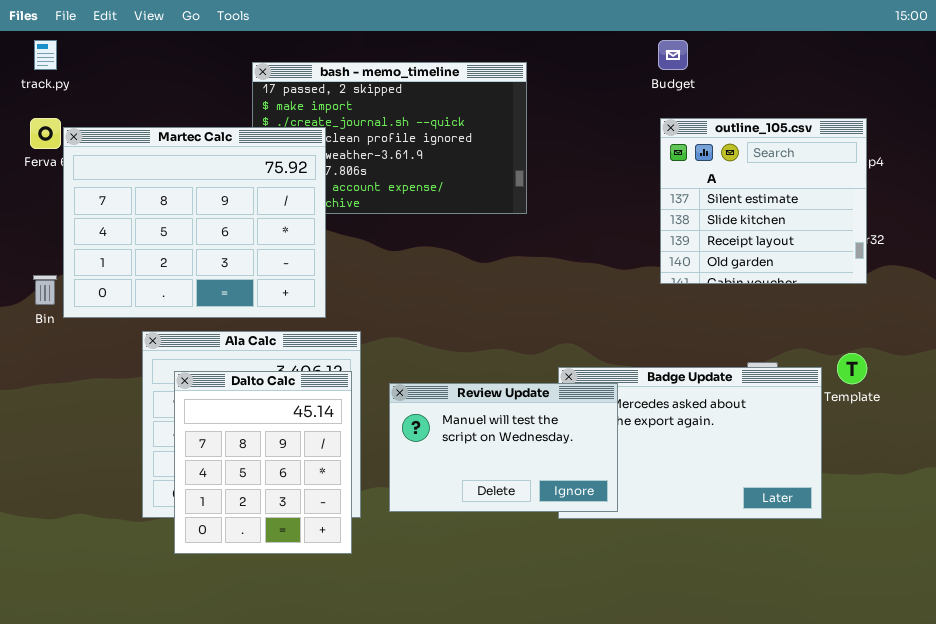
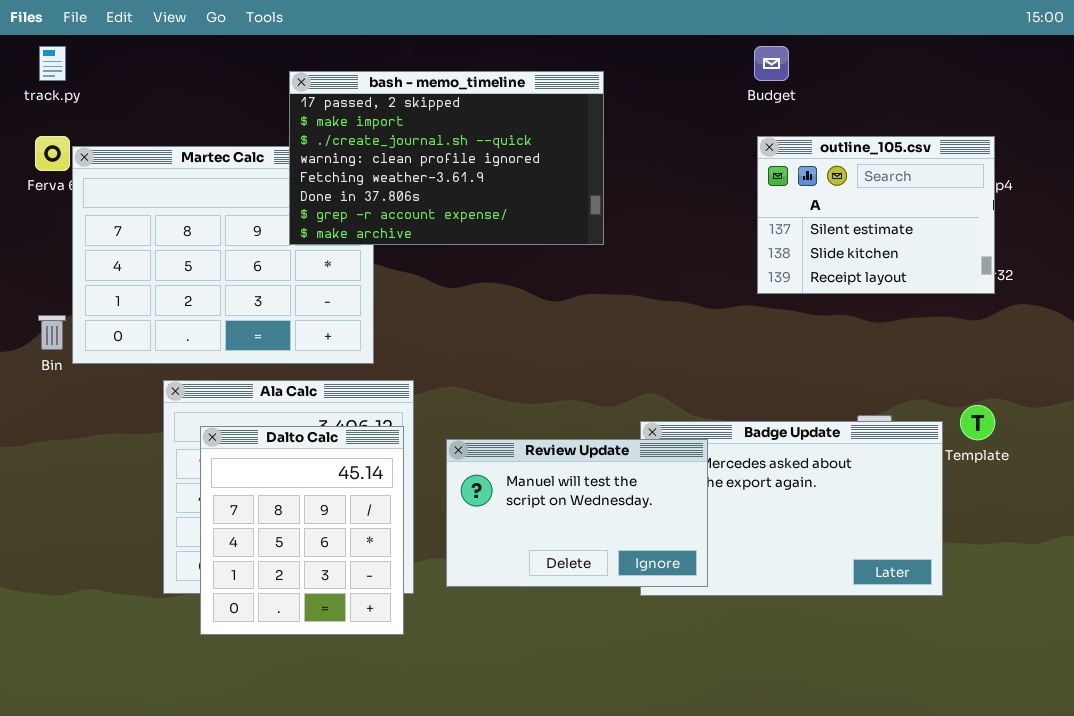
bash - memo_timeline: [252,62,527,214] -> [289,71,604,245], raised
outline_105.csv: [660,118,867,284] -> [757,136,995,294], resized

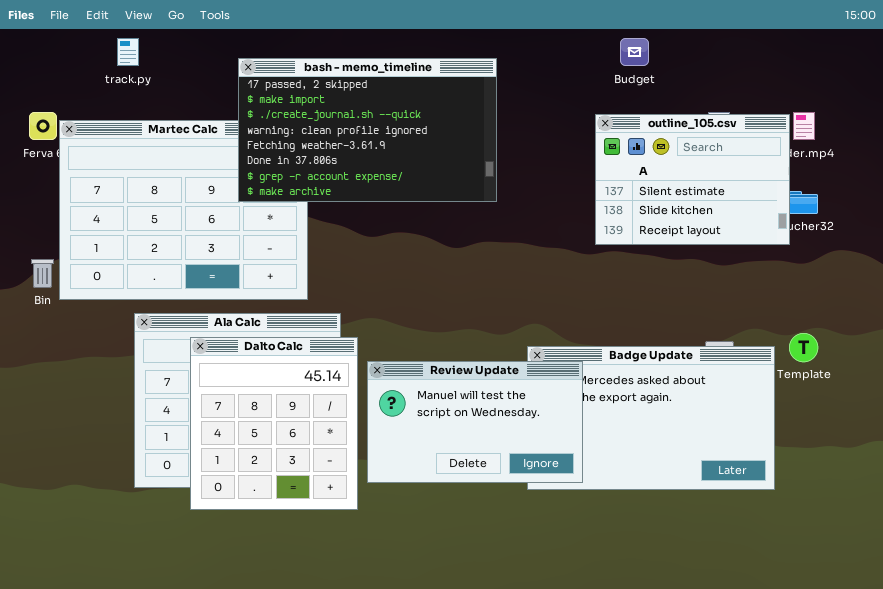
track.py: [39,46,66,81] -> [117,38,139,66], moved
outline_105.csv: [757,136,995,294] -> [595,114,790,245], moved
Dalto Calc: [200,426,404,635] -> [190,337,358,510], moved

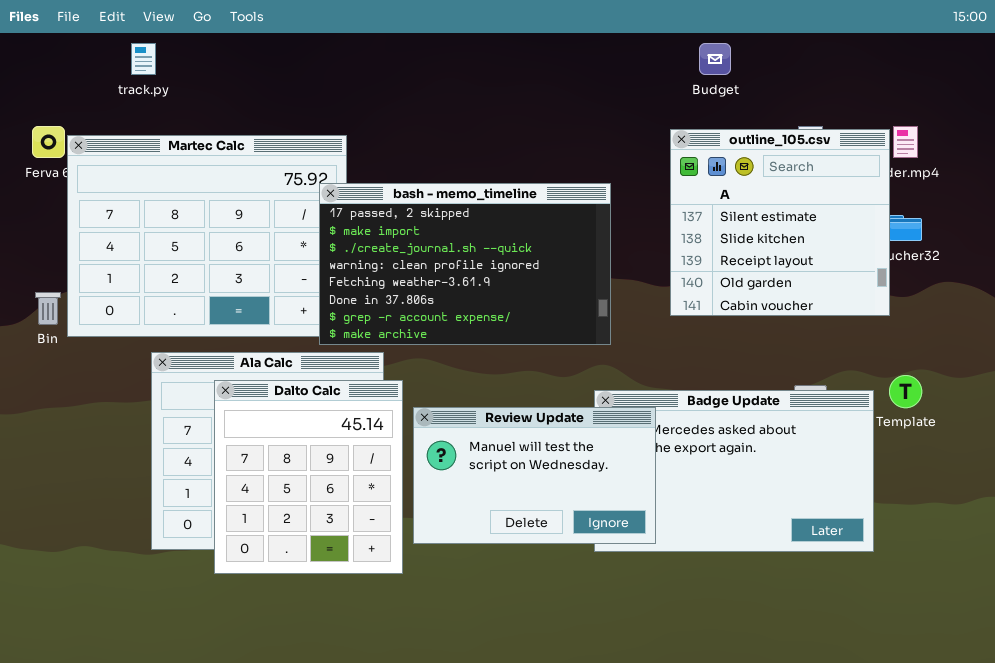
bash - memo_timeline: [238,58,497,202] -> [319,183,611,345], moved
outline_105.csv: [595,114,790,245] -> [670,129,890,316], resized

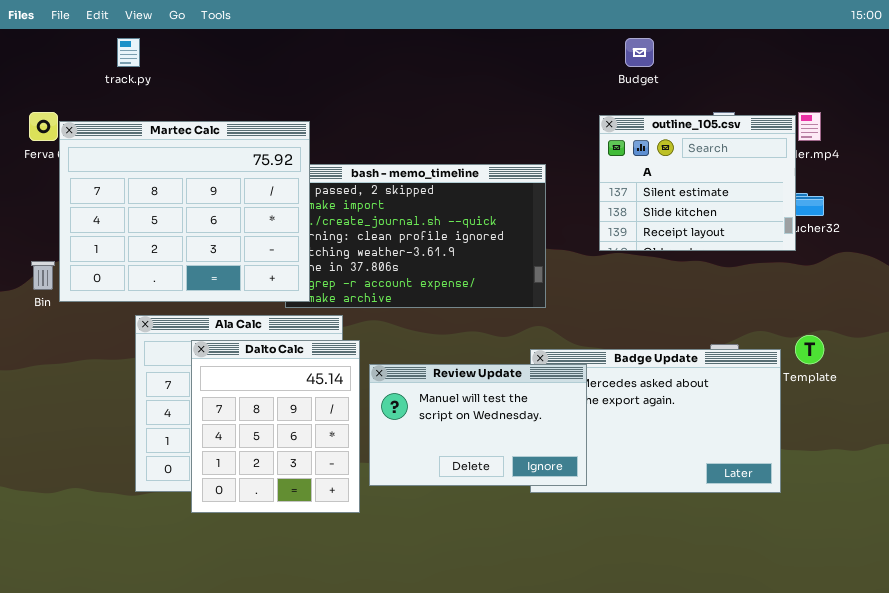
outline_105.csv: [670,129,890,316] -> [599,115,796,251], resized
Martec Calc: [67,135,347,337] -> [59,121,310,302], raised

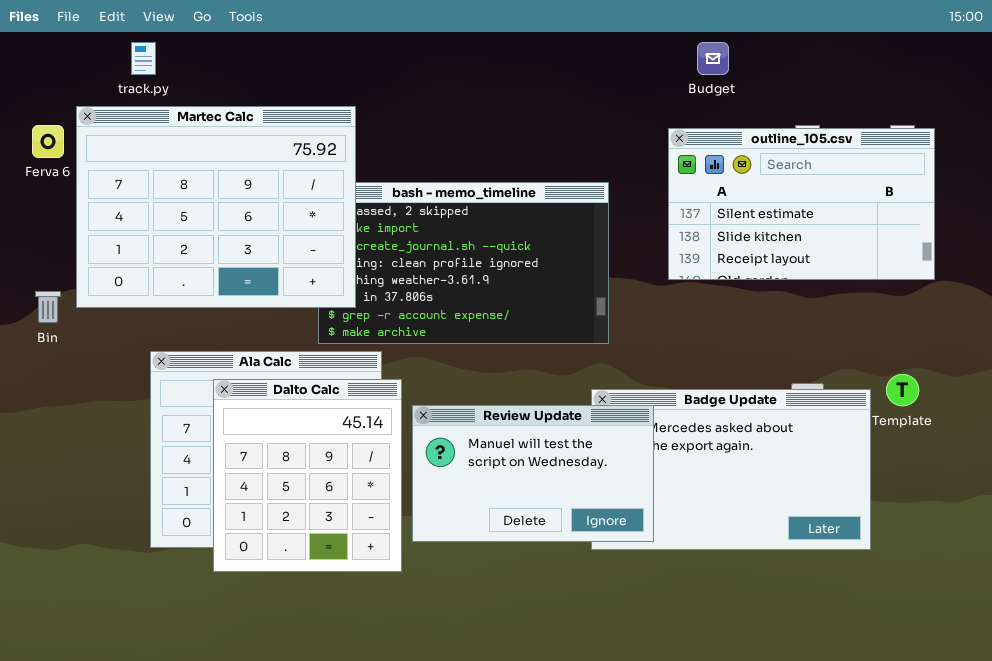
outline_105.csv: [599,115,796,251] -> [668,128,935,280], resized
Martec Calc: [59,121,310,302] -> [76,106,356,308], moved

